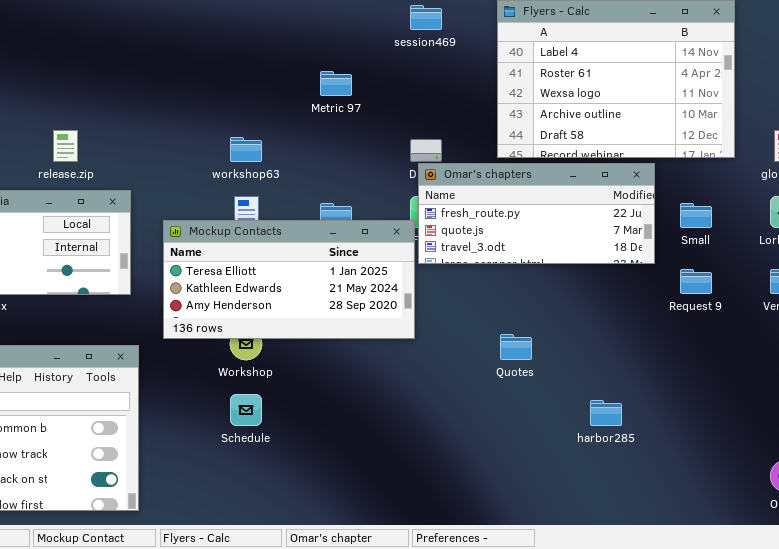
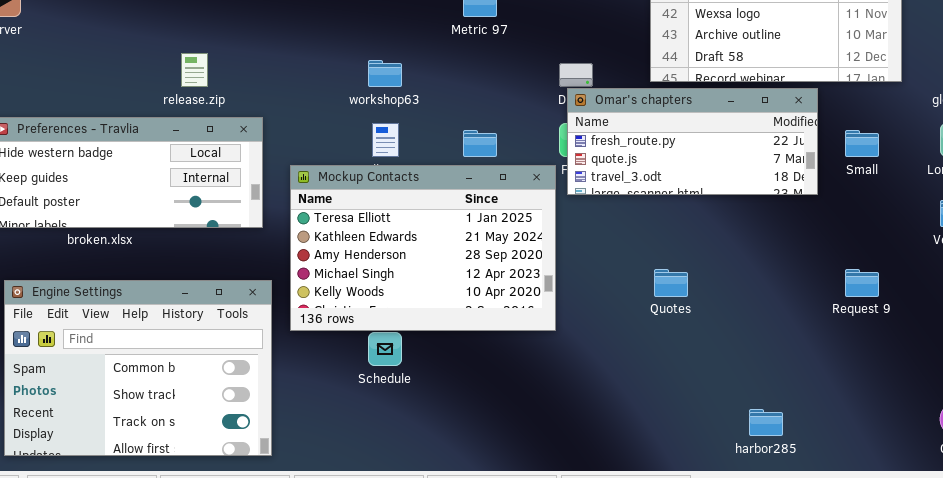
Mockup Contacts: [163,220,415,339] -> [290,165,556,331], moved, resized
Request 9: [680,269,712,294] -> [845,269,879,297], moved
harbor285: [590,400,622,426] -> [749,409,783,436], moved

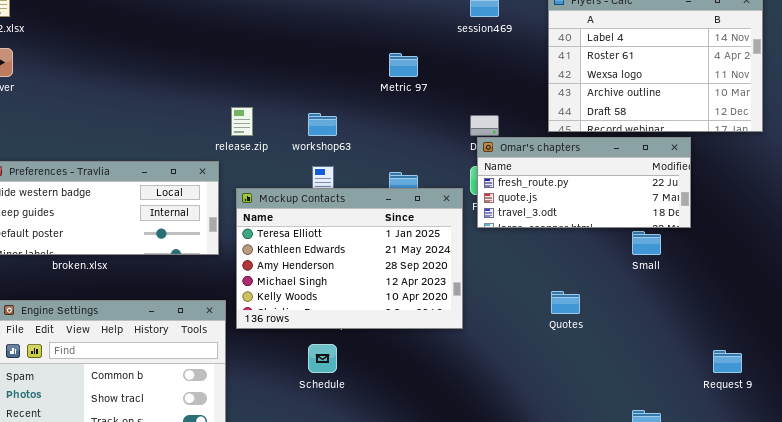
release.zip: [181,53,208,87] -> [231,107,253,136], moved
Small: [845,130,879,157] -> [632,231,661,255], moved
Mockup Contacts: [290,165,556,331] -> [236,188,463,329], moved
Request 9: [845,269,879,297] -> [713,350,742,373], moved

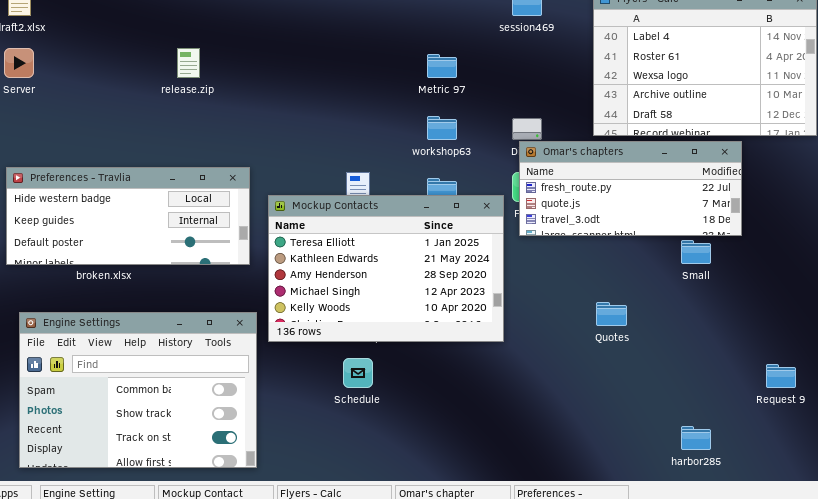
release.zip: [231,107,253,136] -> [177,48,200,78], moved
workshop63: [308,113,337,136] -> [427,116,457,140], moved

